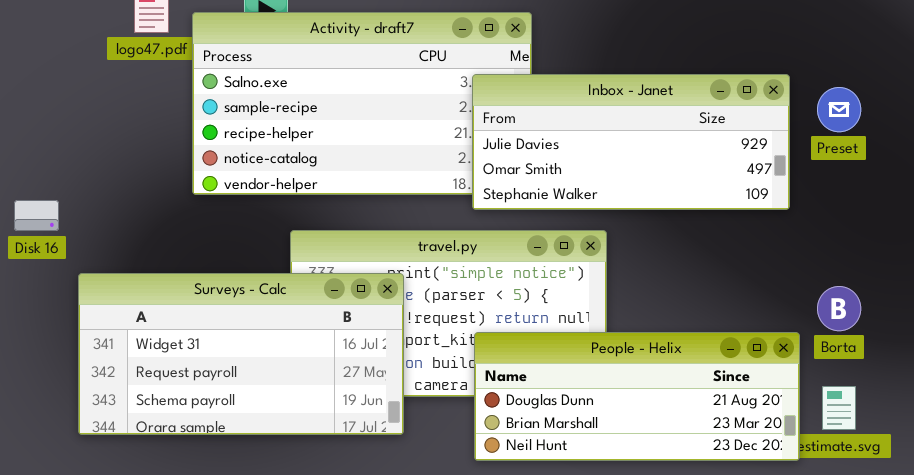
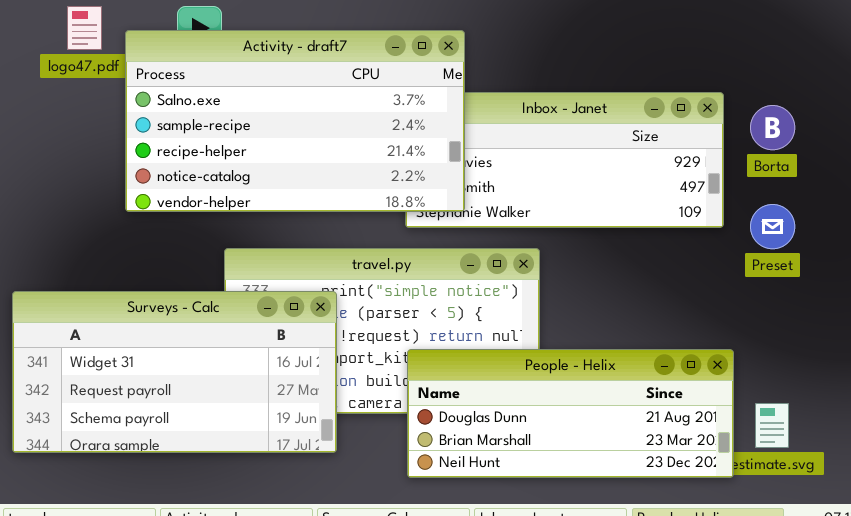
Activity - draft7: [192,12,532,195] -> [125,30,465,212], raised
Preset: [817,87,861,132] -> [750,204,795,249], moved
Borta: [817,286,861,331] -> [750,105,795,150], moved

